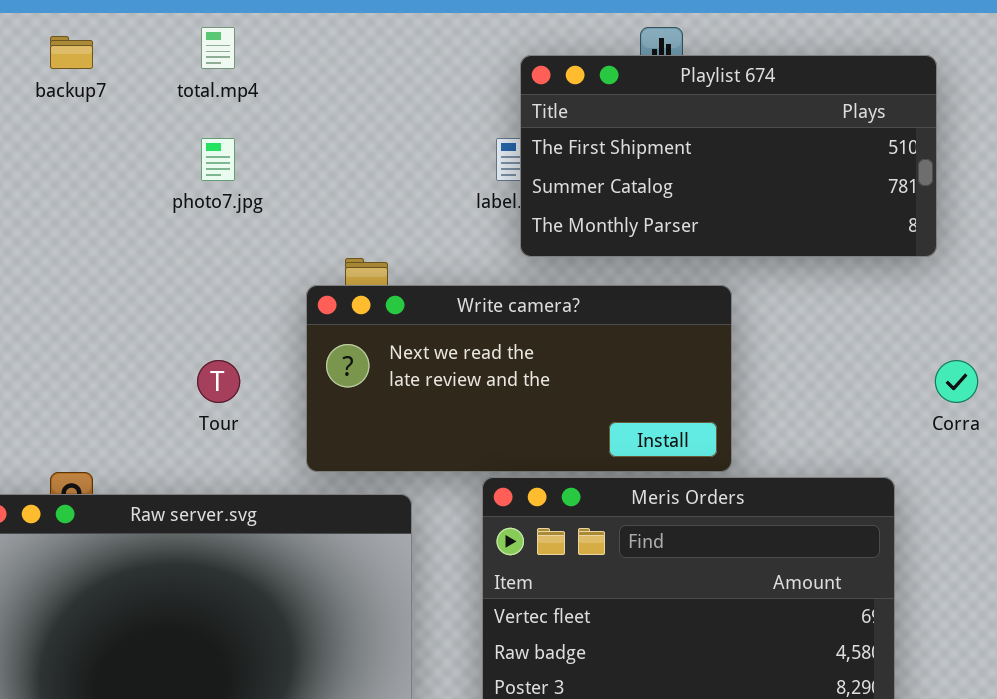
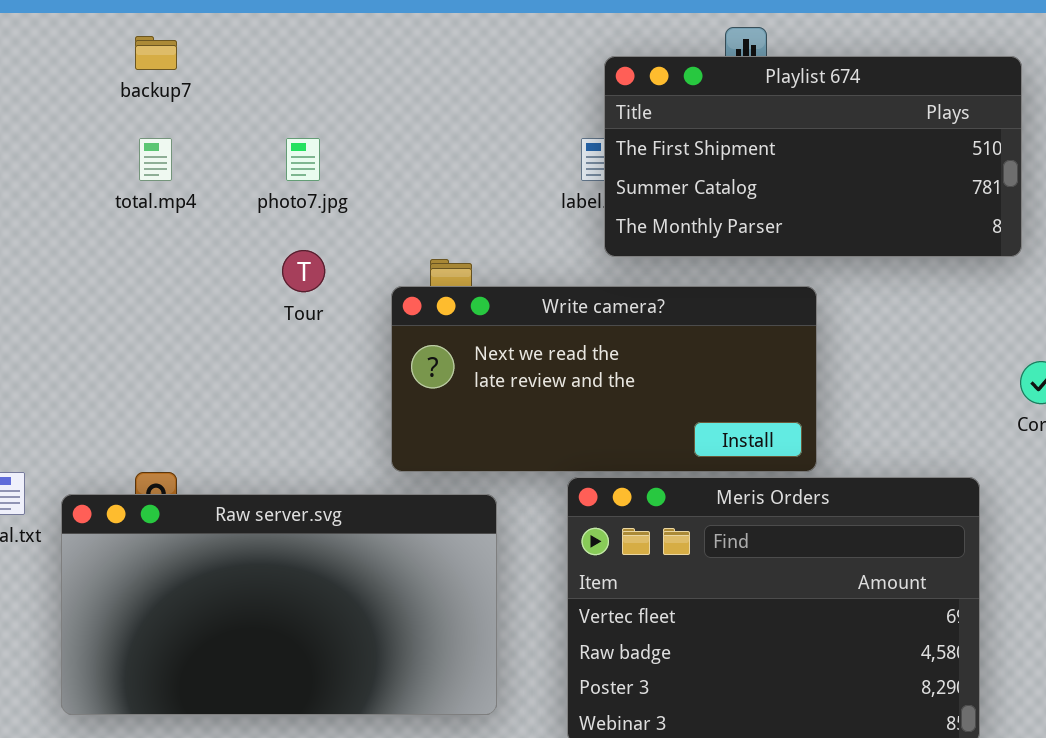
total.mp4: [201,27,235,69] -> [139,138,172,181], moved
Tour: [197,360,240,403] -> [282,250,325,292], moved

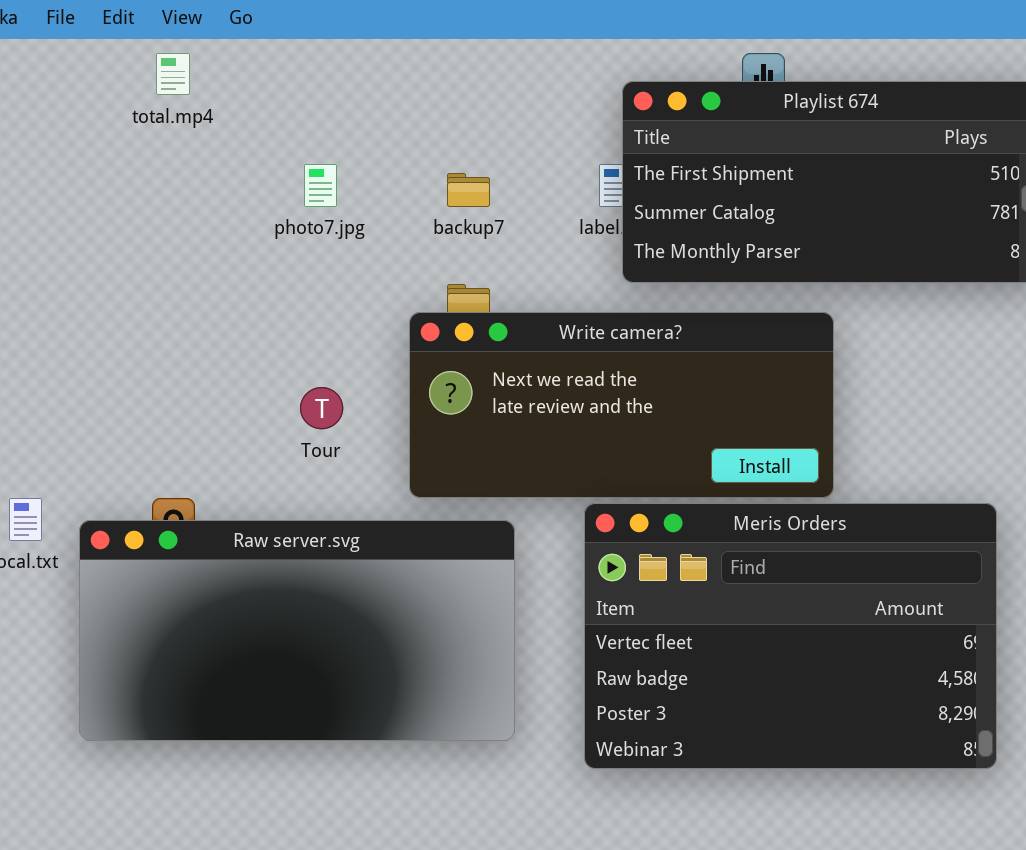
backup7: [135,36,177,70] -> [447,173,490,207], moved
total.mp4: [139,138,172,181] -> [156,53,190,95], moved
Tour: [282,250,325,292] -> [300,387,343,429], moved

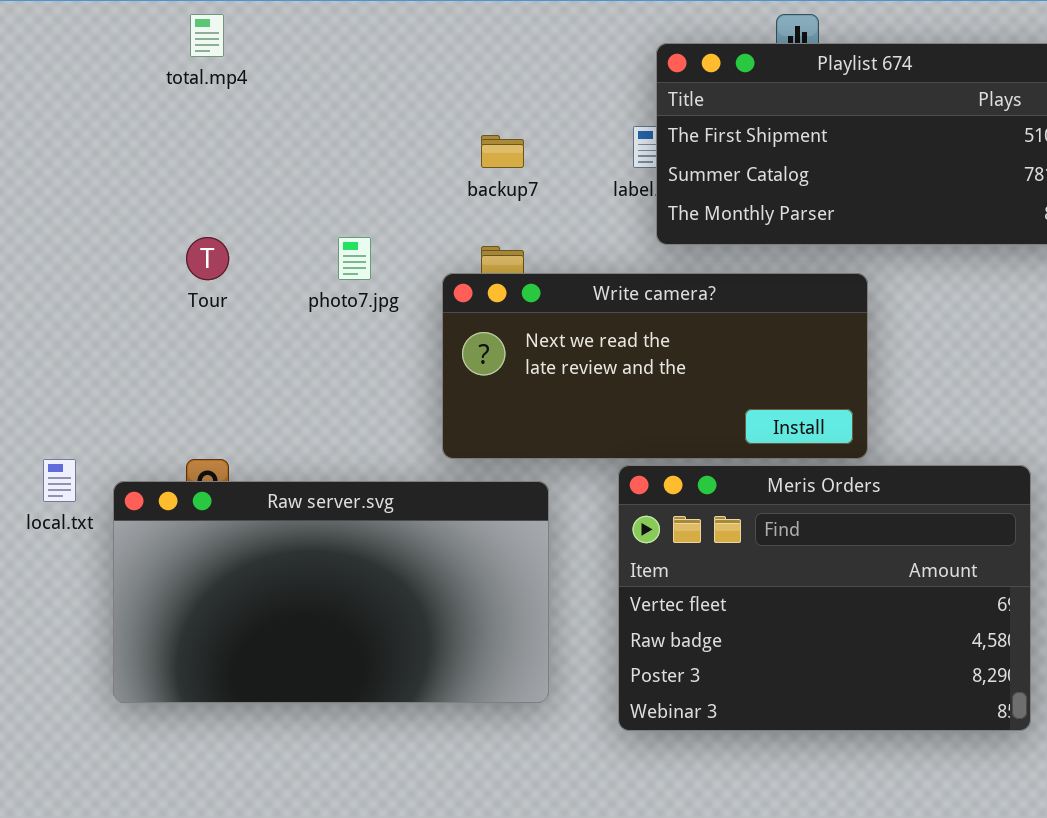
photo7.jpg: [304,164,337,207] -> [338,237,371,280], moved
Tour: [300,387,343,429] -> [186,237,229,280], moved

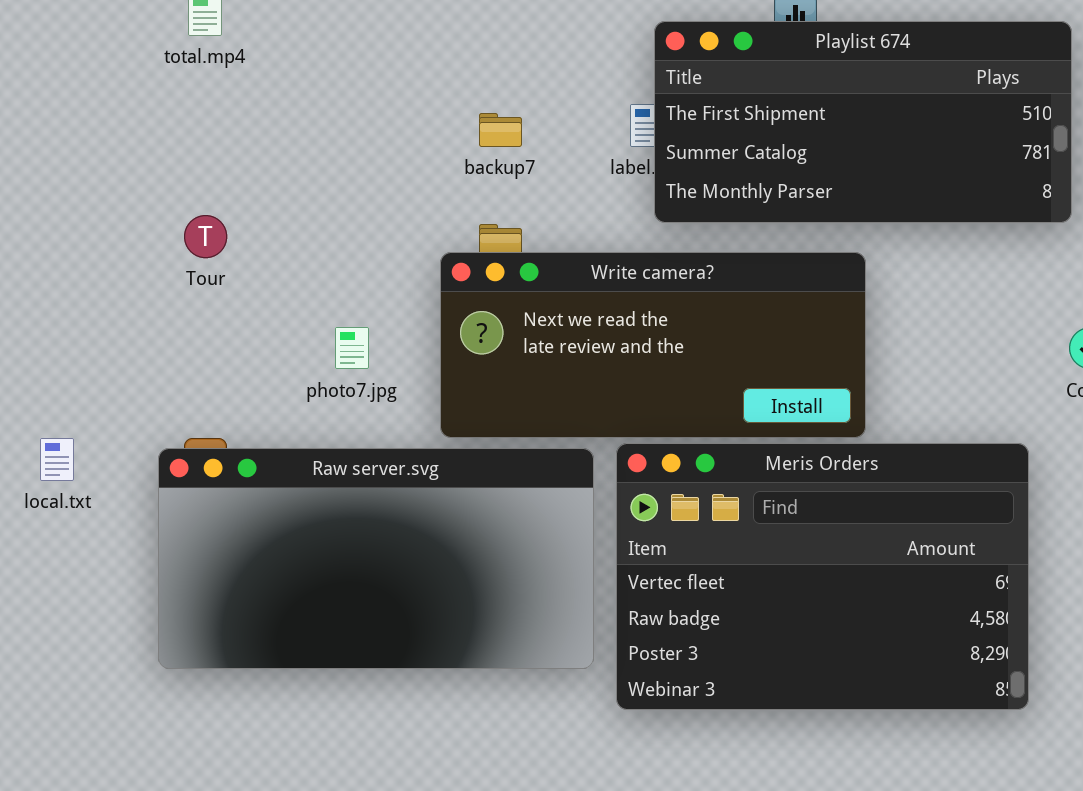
photo7.jpg: [338,237,371,280] -> [335,327,369,369], moved
Raw server.svg: [113,481,549,703] -> [158,448,594,669], moved

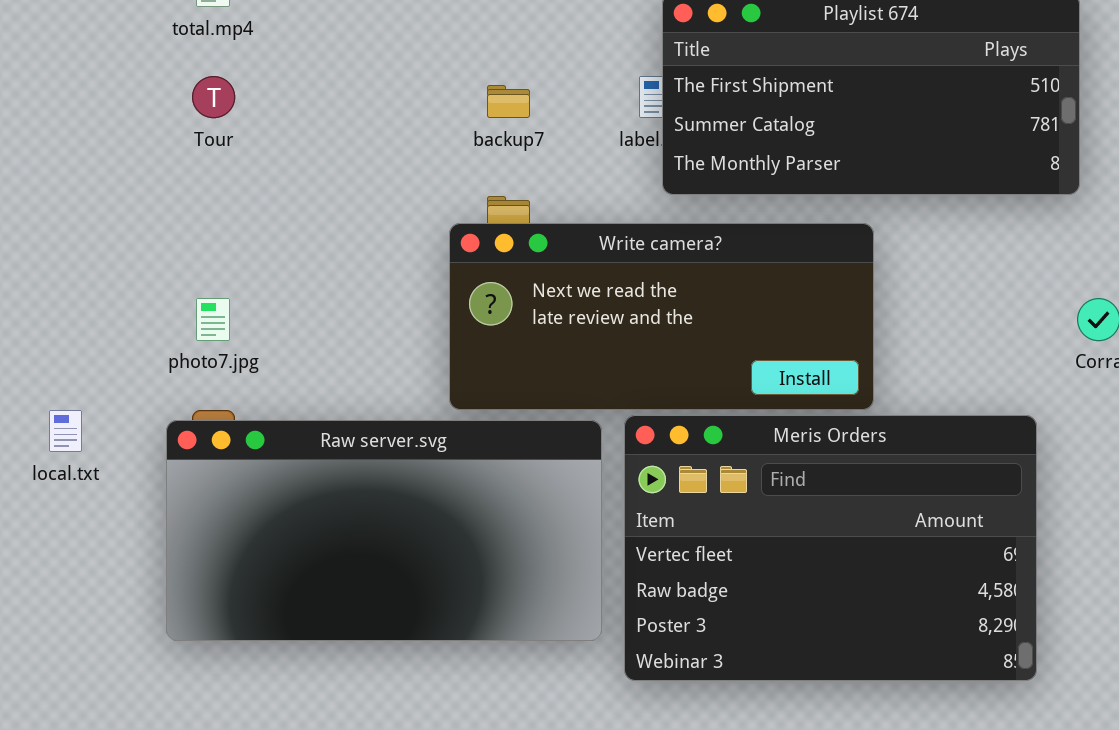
Tour: [184,215,227,258] -> [192,76,235,118], moved
photo7.jpg: [335,327,369,369] -> [196,298,230,341], moved

